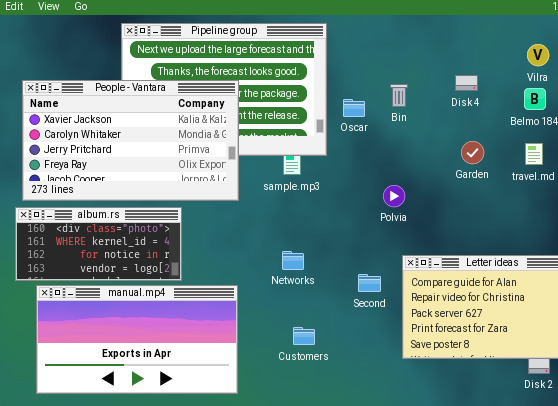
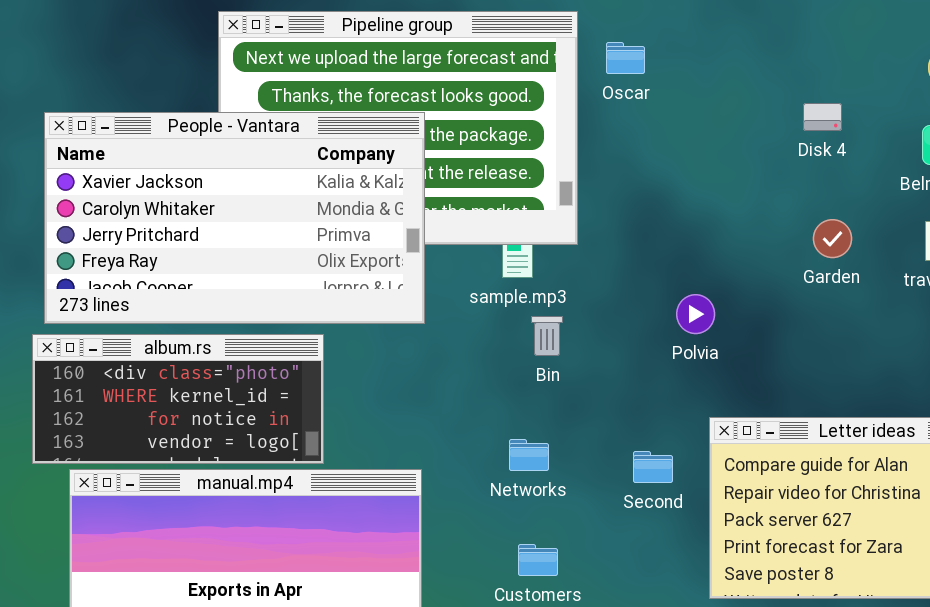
Bin: [390,84,408,107] -> [531,316,563,356], moved
Oscar: [343,99,365,117] -> [606,42,645,74], moved
Networks: [282,251,304,270] -> [509,439,549,471], moved

